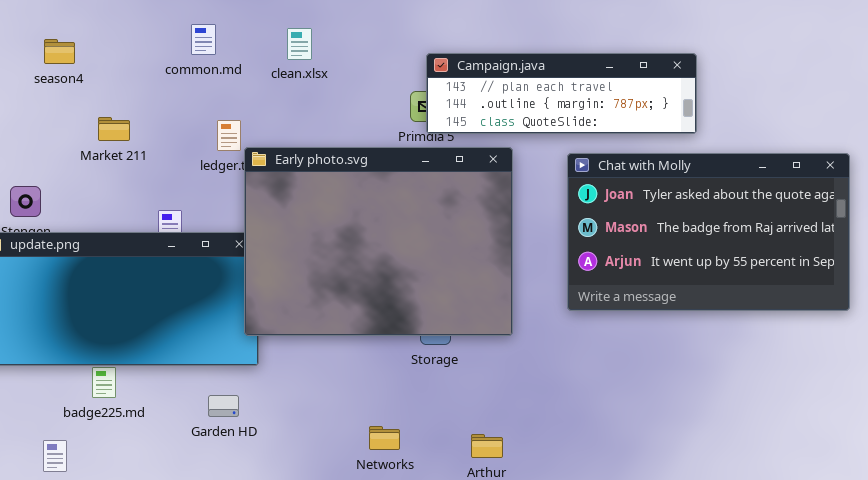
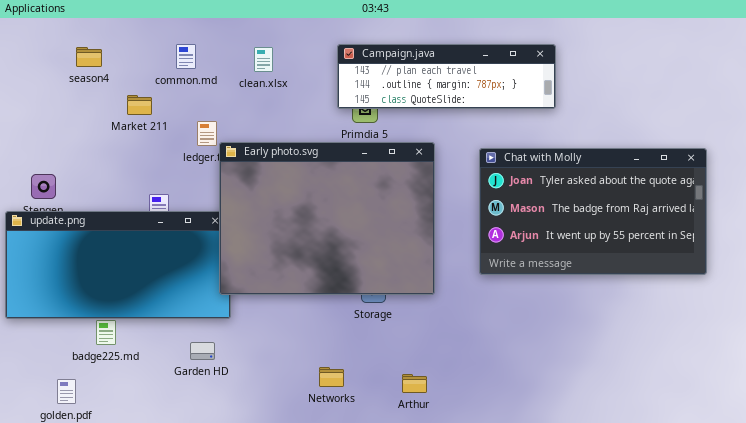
season4: [44,39,75,64] -> [76,47,102,67], moved
Campaign.java: [426,53,697,134] -> [337,44,556,109], moved
Market 211: [98,117,130,141] -> [127,95,152,115], moved

